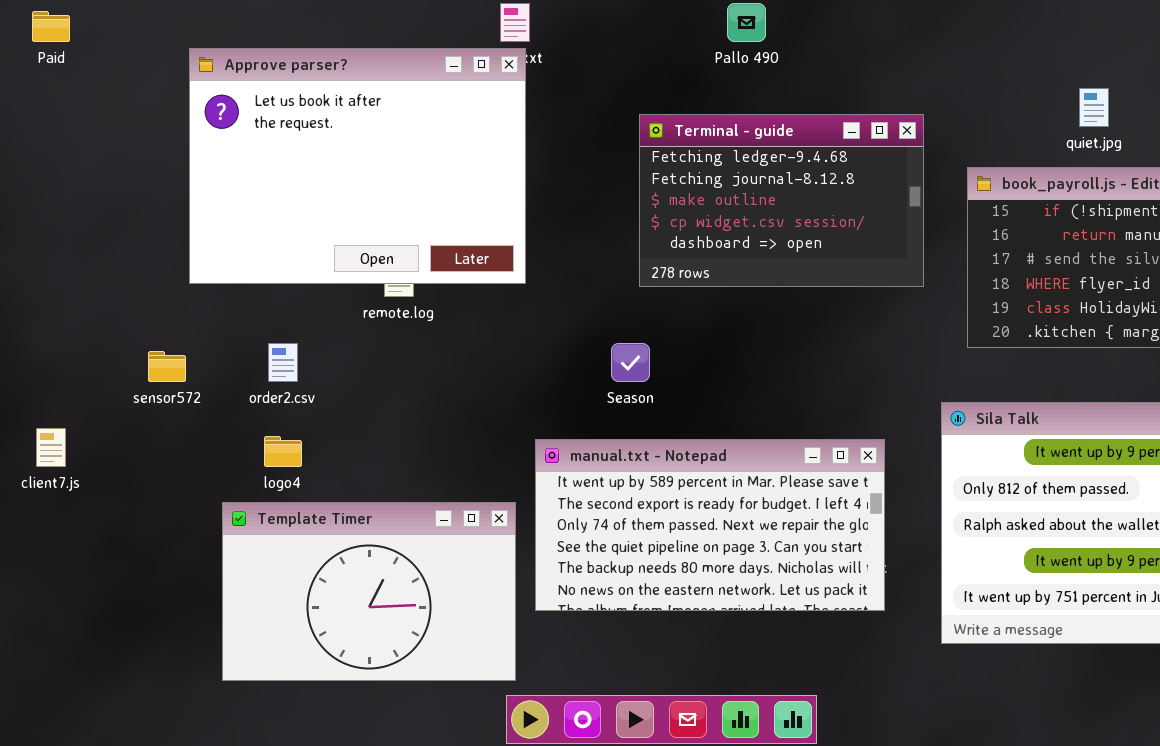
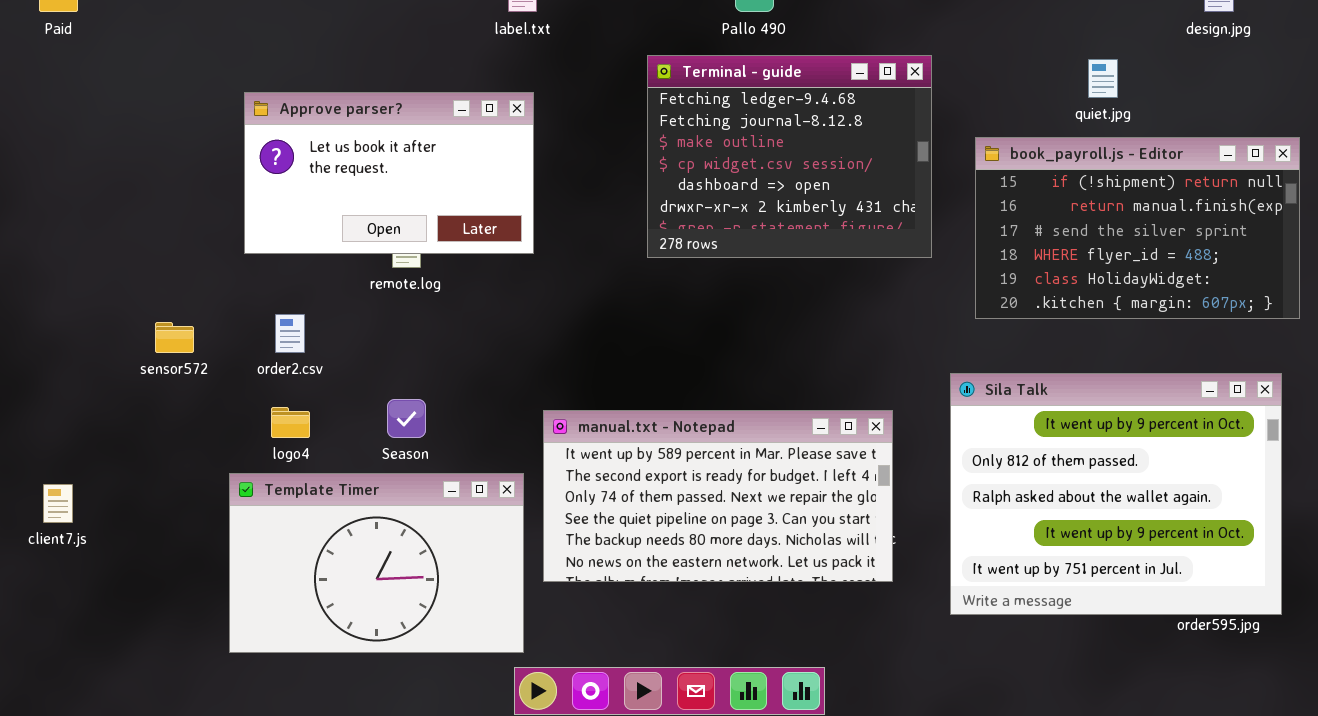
Approve parser?: [189,48,526,284] -> [244,92,534,254], resized
Terminal - guide: [639,114,924,287] -> [647,55,932,258], resized
Season: [611,343,650,382] -> [387,399,426,438], moved
client7.js: [36,428,66,467] -> [43,484,73,523], moved

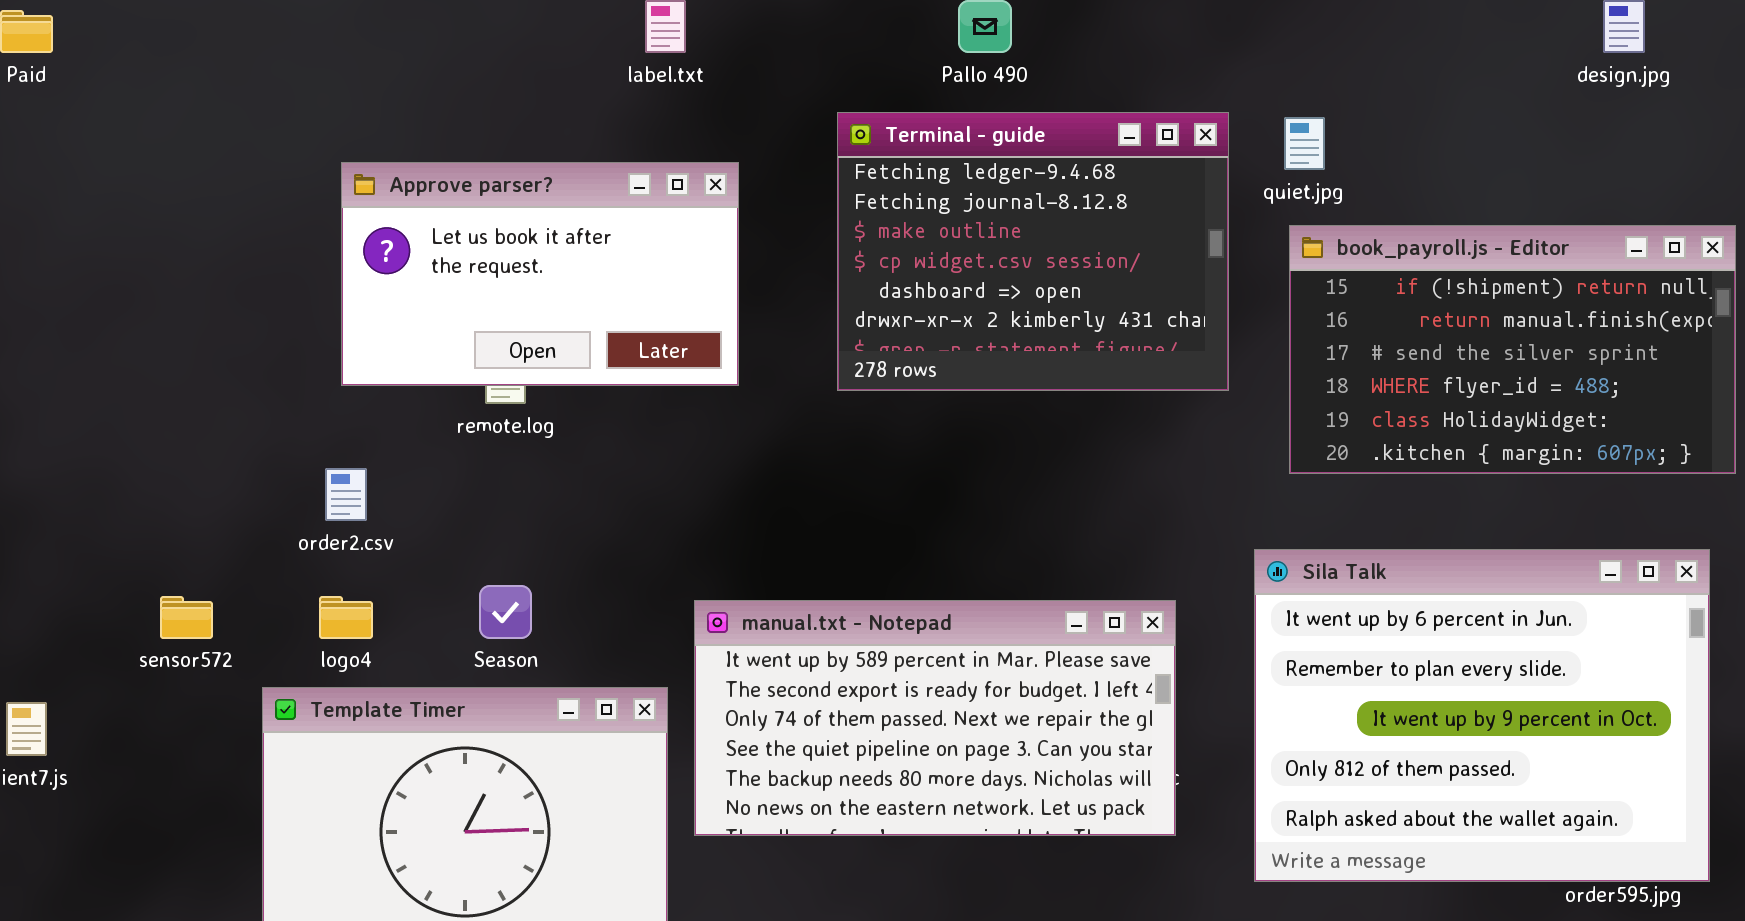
quiet.jpg: [1088,59,1118,98] -> [1284,117,1325,170], moved
Approve parser?: [244,92,534,254] -> [341,162,739,386], moved
sensor572: [155,322,194,353] -> [160,596,213,639], moved
Sila Talk: [950,373,1282,615] -> [1254,549,1710,882], scrolled up 2 rows

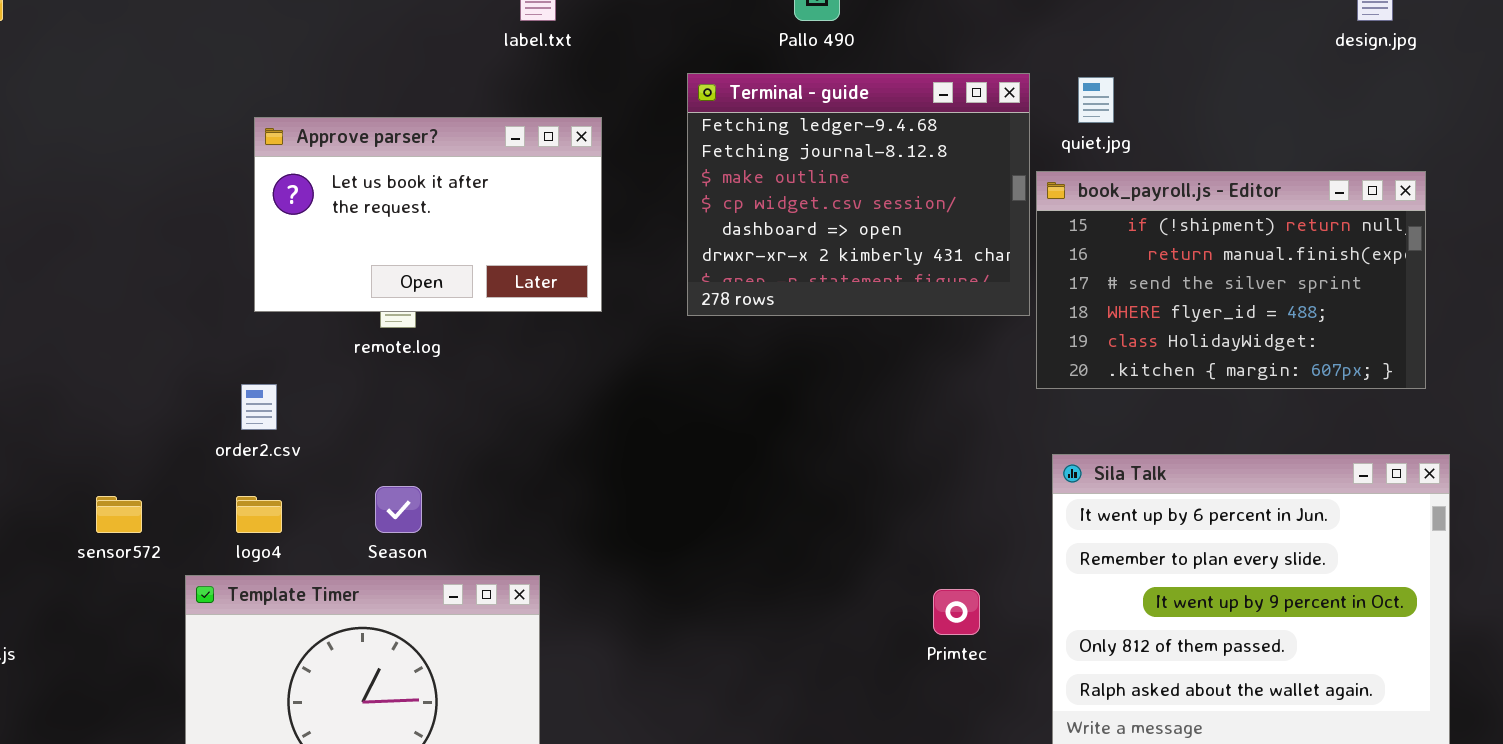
book_payroll.js - Editor: [1289,225,1736,474] -> [1036,171,1426,389], moved
manual.txt - Notepad: [694,600,1176,836] -> none, closed

